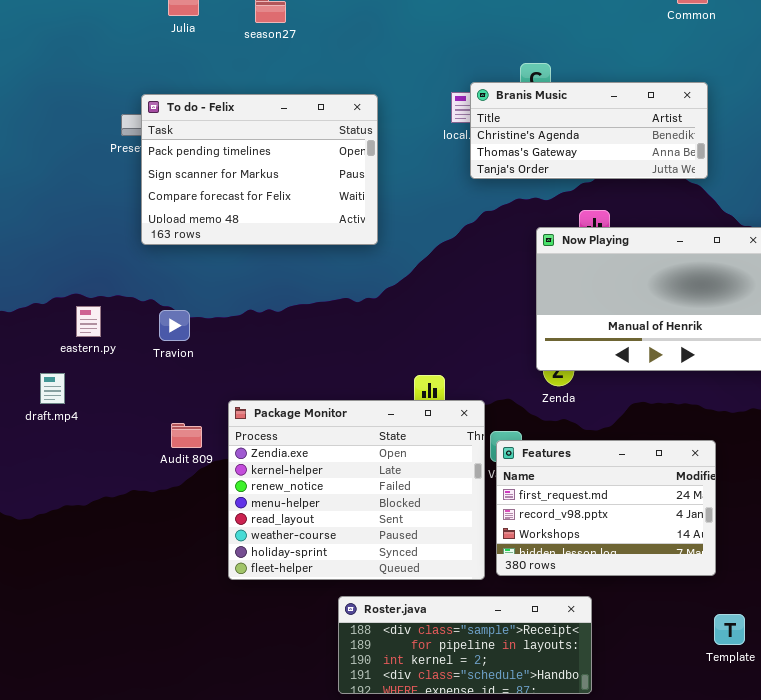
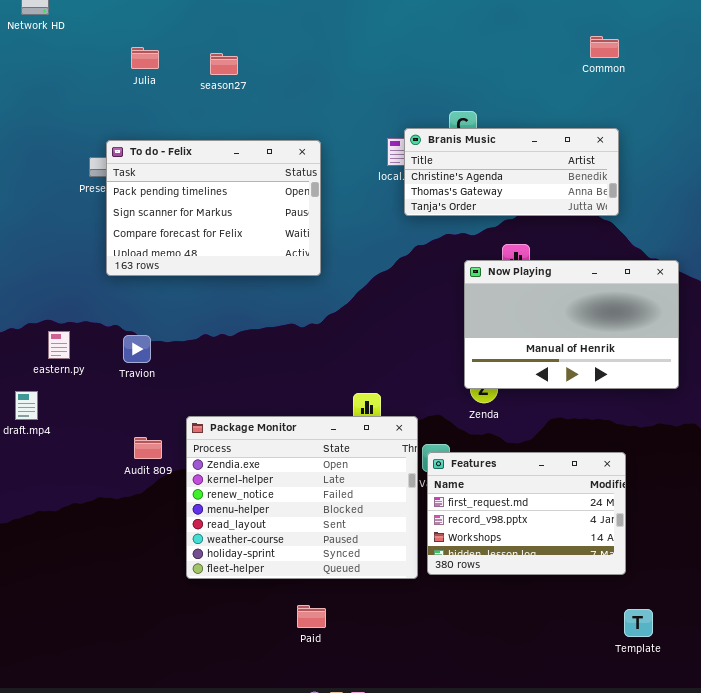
Roster.java: [338,596,592,694] -> none, closed

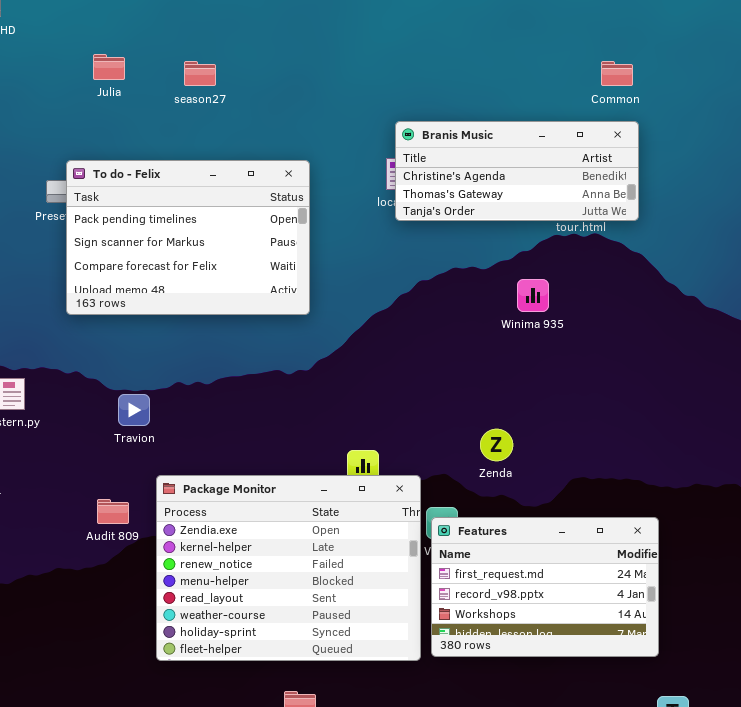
Common: [590,36,619,58] -> [601,61,633,86], moved
Branis Music: [404,128,619,216] -> [395,121,639,221], moved
Now Playing: [464,260,679,389] -> none, closed
Travion: [123,335,151,363] -> [118,394,150,426], moved

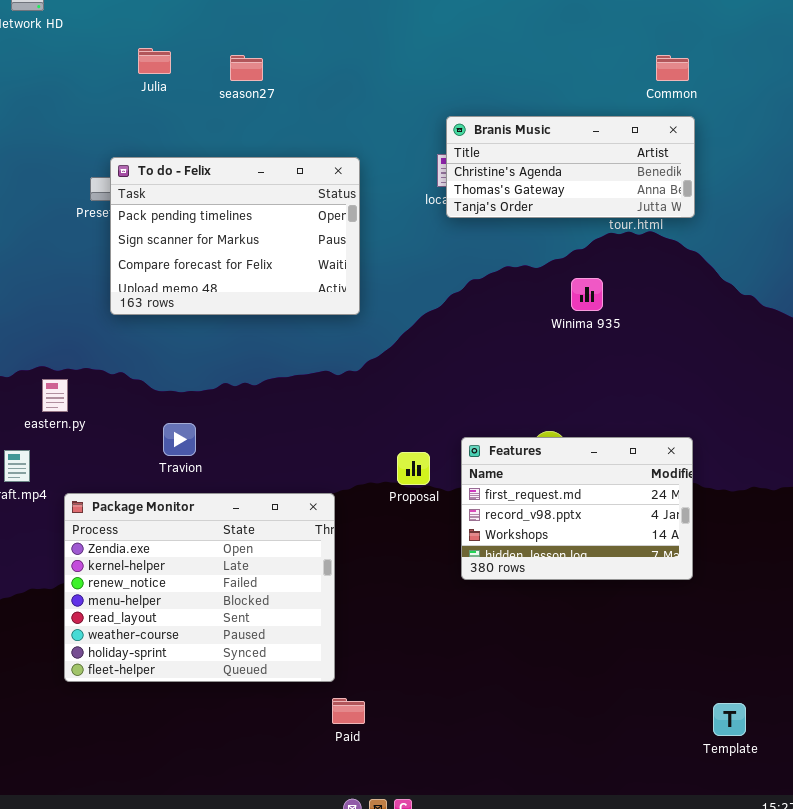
Travion: [118,394,150,426] -> [163,423,196,456], moved
Package Monitor: [156,475,421,661] -> [64,493,335,682], moved
Features: [431,517,659,657] -> [461,437,693,580], moved

